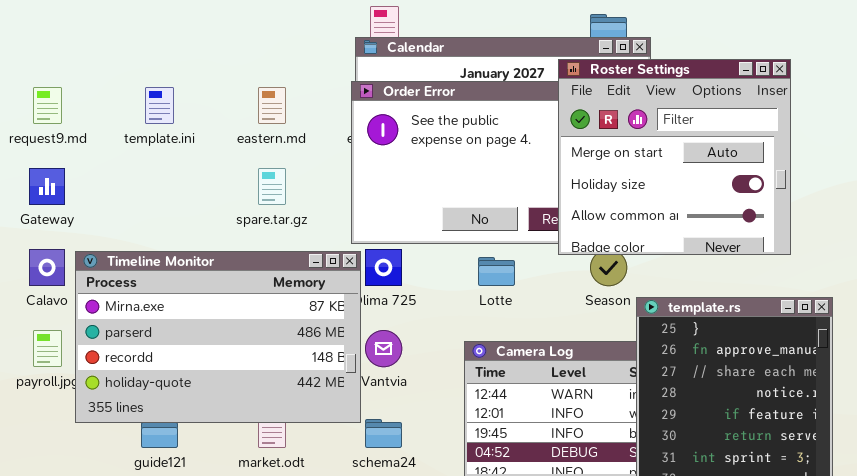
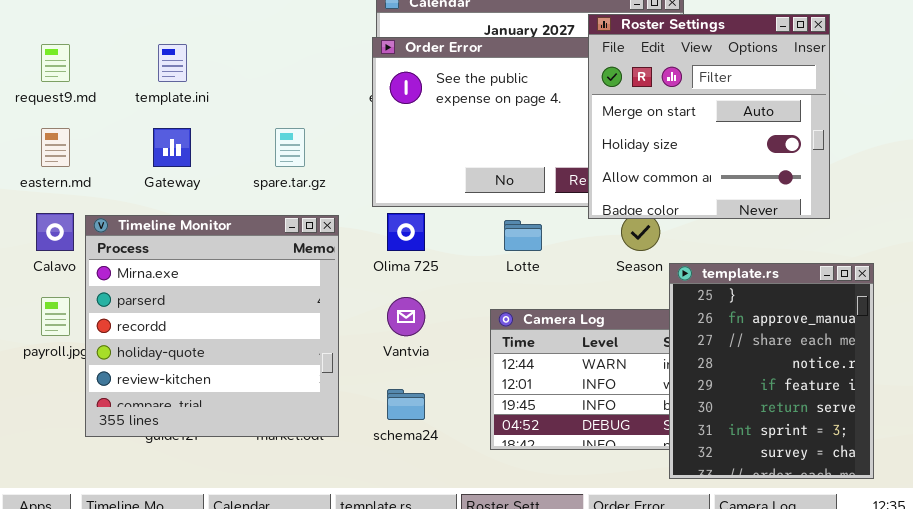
eastern.md: [258,87,286,124] -> [41,128,70,167], moved
Gateway: [29,168,65,205] -> [153,128,191,167], moved
Timeline Monitor: [75,251,361,423] -> [85,215,339,437], resized

